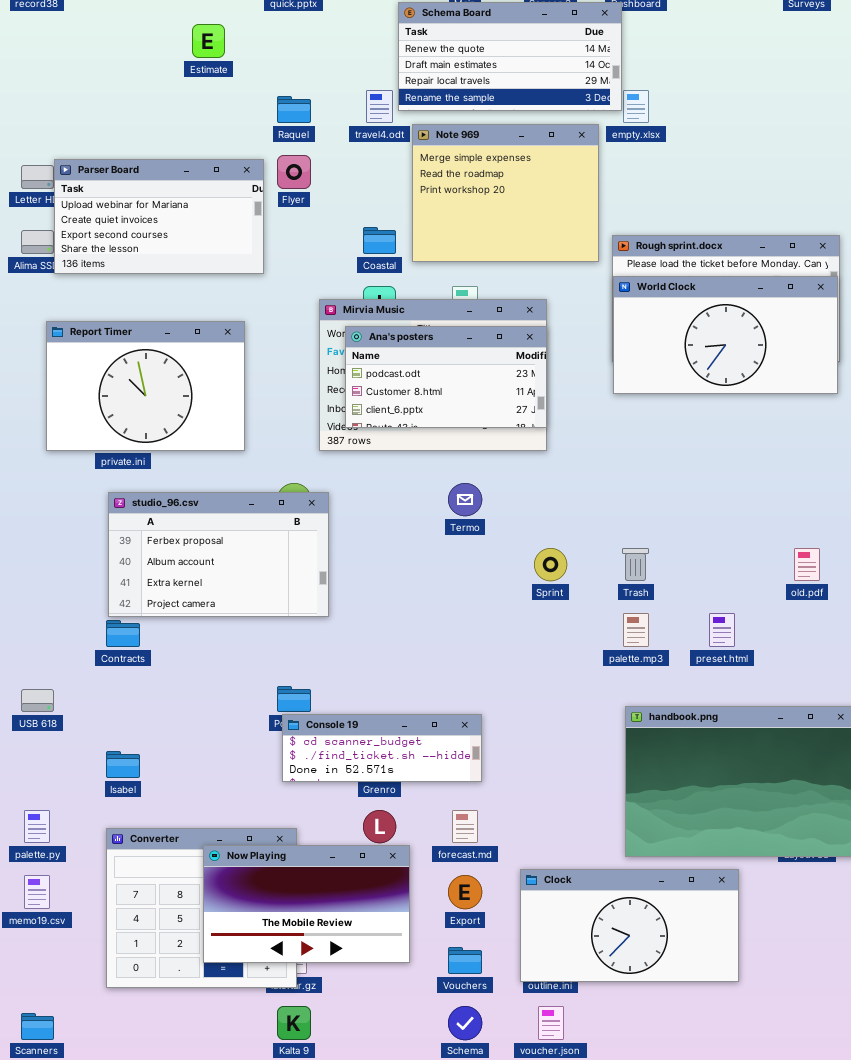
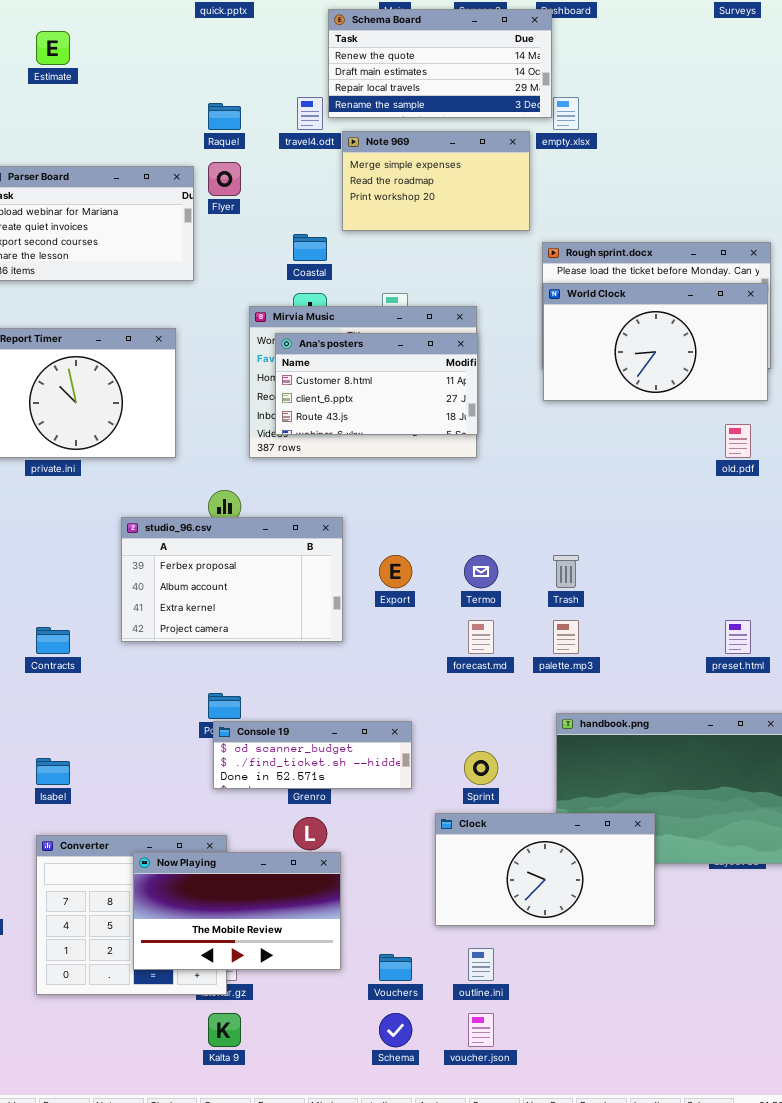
Estimate: [192,24,225,58] -> [36,31,70,65], moved
Note 969: [412,124,599,262] -> [342,131,530,231], resized
Ana's posters: [345,326,547,428] -> [275,333,478,435], scrolled down 1 row
Termo: [448,483,482,516] -> [464,555,498,588], moved
studio_96.csv: [108,492,329,617] -> [121,517,343,642], moved
Sprint: [534,548,567,581] -> [464,751,498,785], moved
old.pdf: [794,548,820,581] -> [725,424,751,458], moved
preset.html: [709,613,735,647] -> [725,620,751,654], moved
forecast.md: [452,810,478,843] -> [468,620,494,654], moved
Clock: [520,869,739,982] -> [435,813,655,926], moved
Export: [448,875,482,909] -> [379,555,412,588], moved

